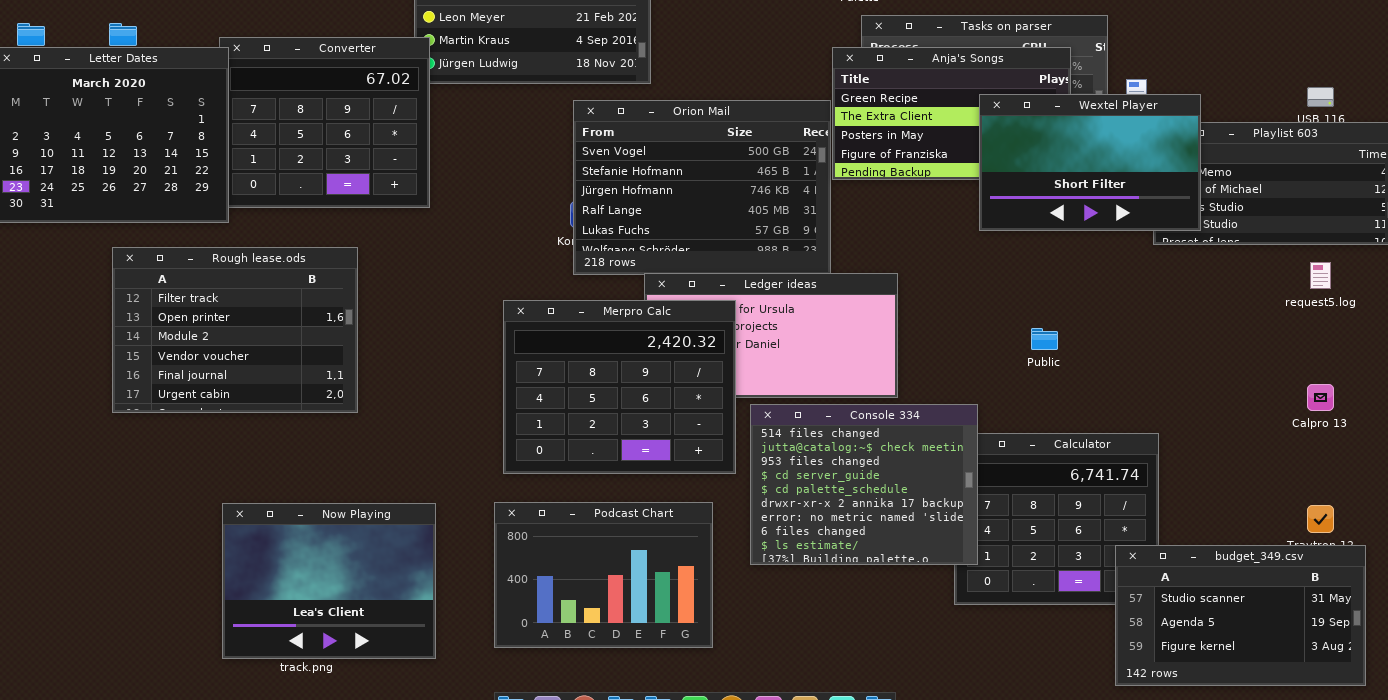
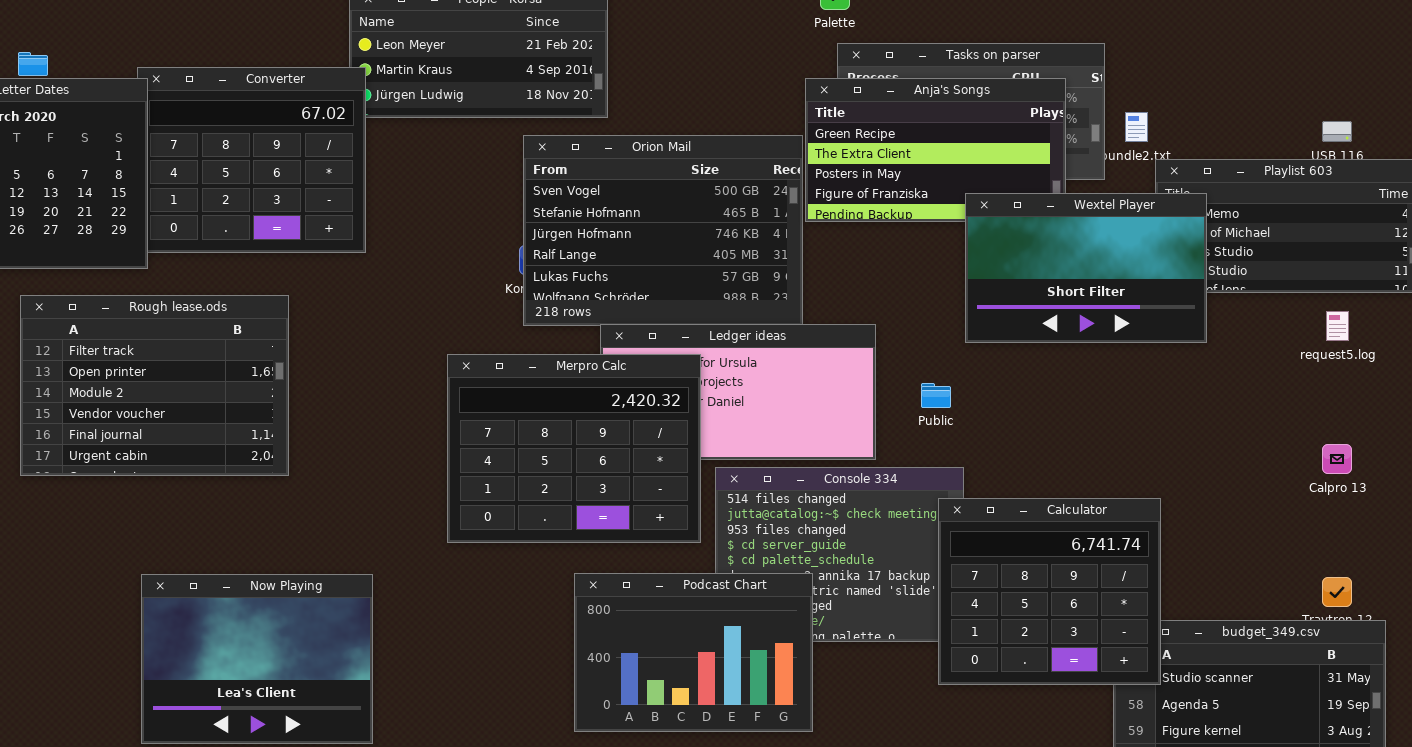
Wextel Player: [979,94,1201,231] -> [965,193,1207,343], moved
Public: [1031,328,1058,350] -> [921,383,951,408], moved
Calculator: [954,433,1159,605] -> [938,498,1161,685], raised
Podcast Chart: [494,502,713,648] -> [574,573,813,732], moved

